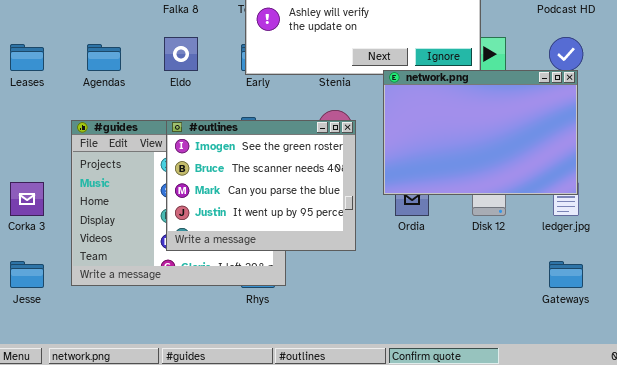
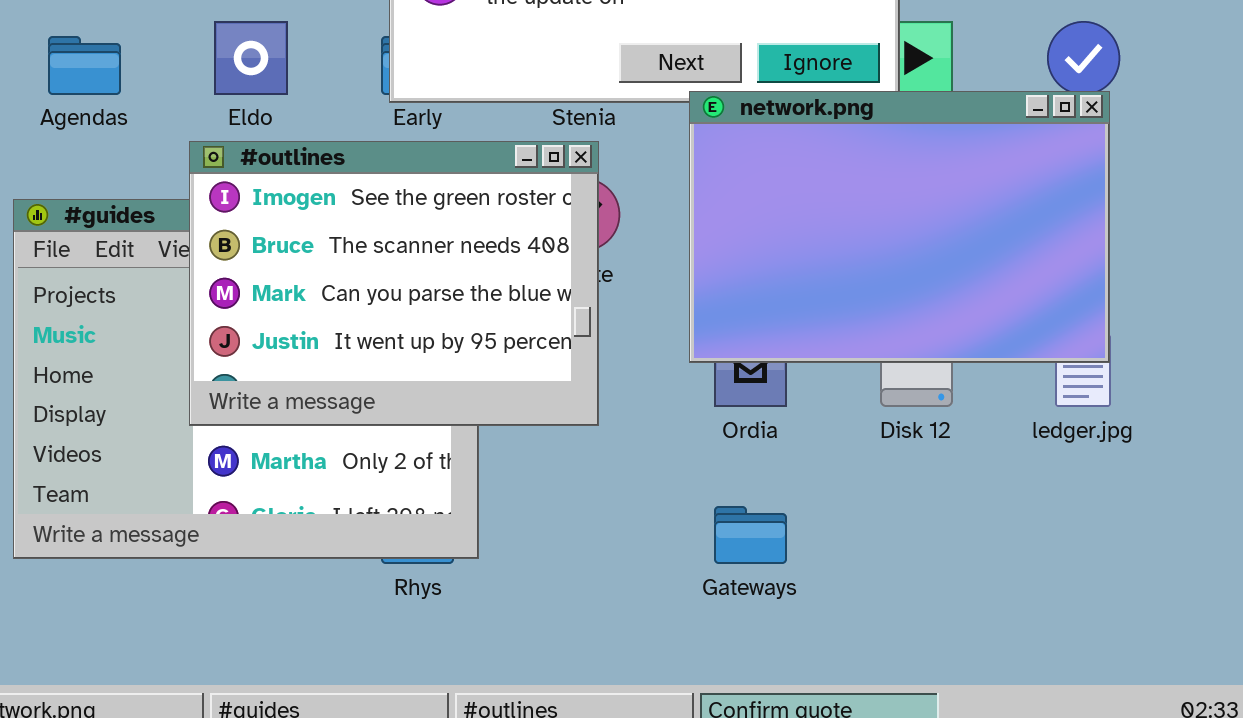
#outlines: [166,120,356,251] -> [189,141,599,426], moved
Gateways: [549,261,583,288] -> [714,506,787,564], moved

